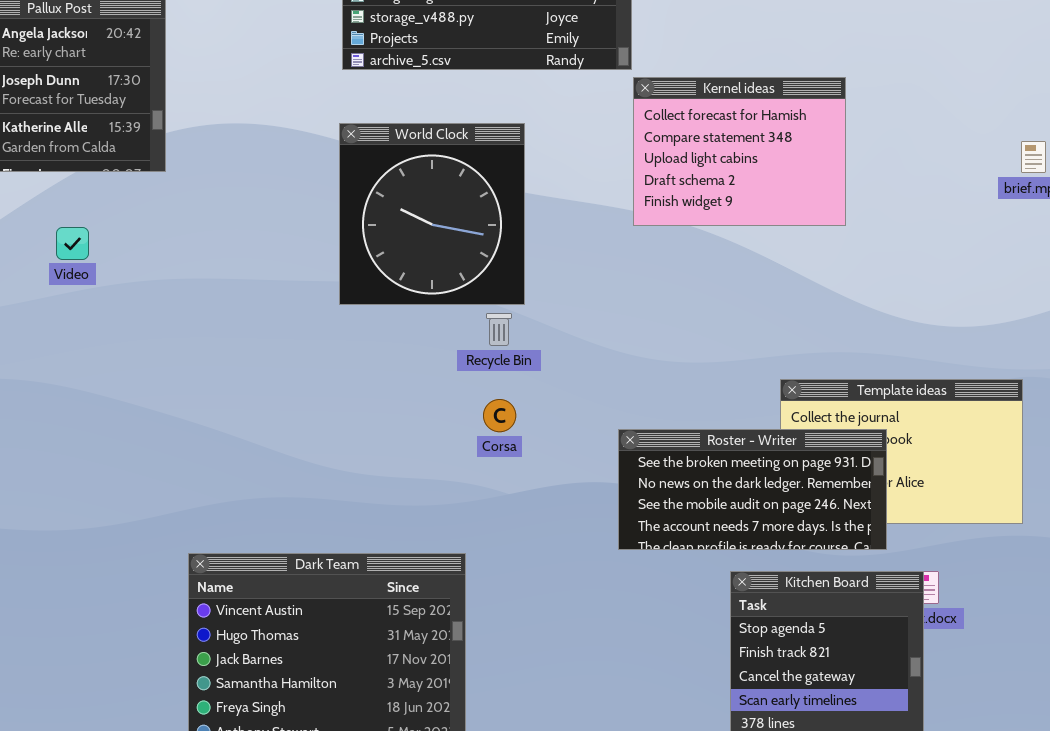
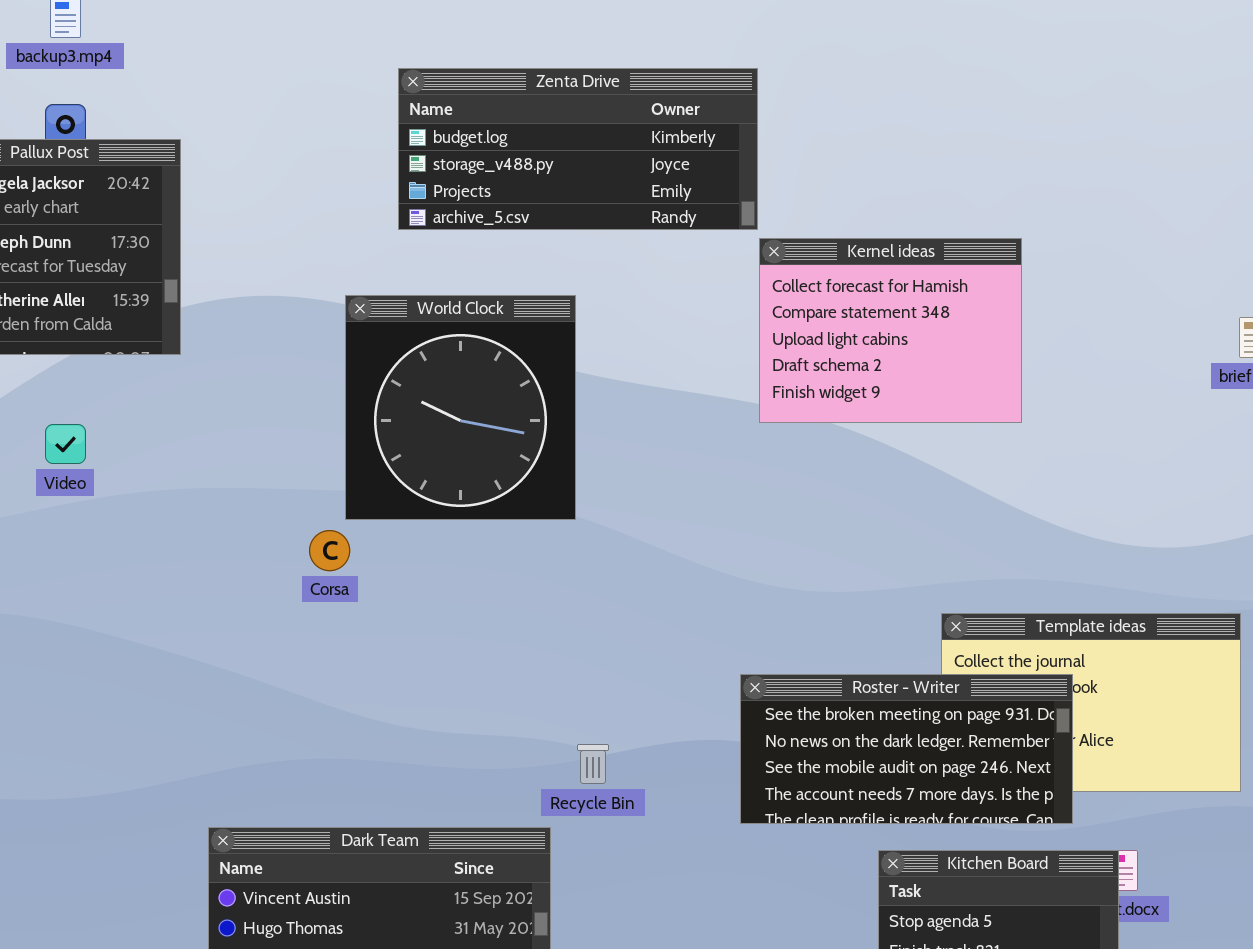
World Clock: [339,123,525,305] -> [345,295,576,520], moved
Recycle Bin: [486,313,512,346] -> [577,744,609,784], moved
Corsa: [483,399,516,432] -> [309,530,350,571], moved

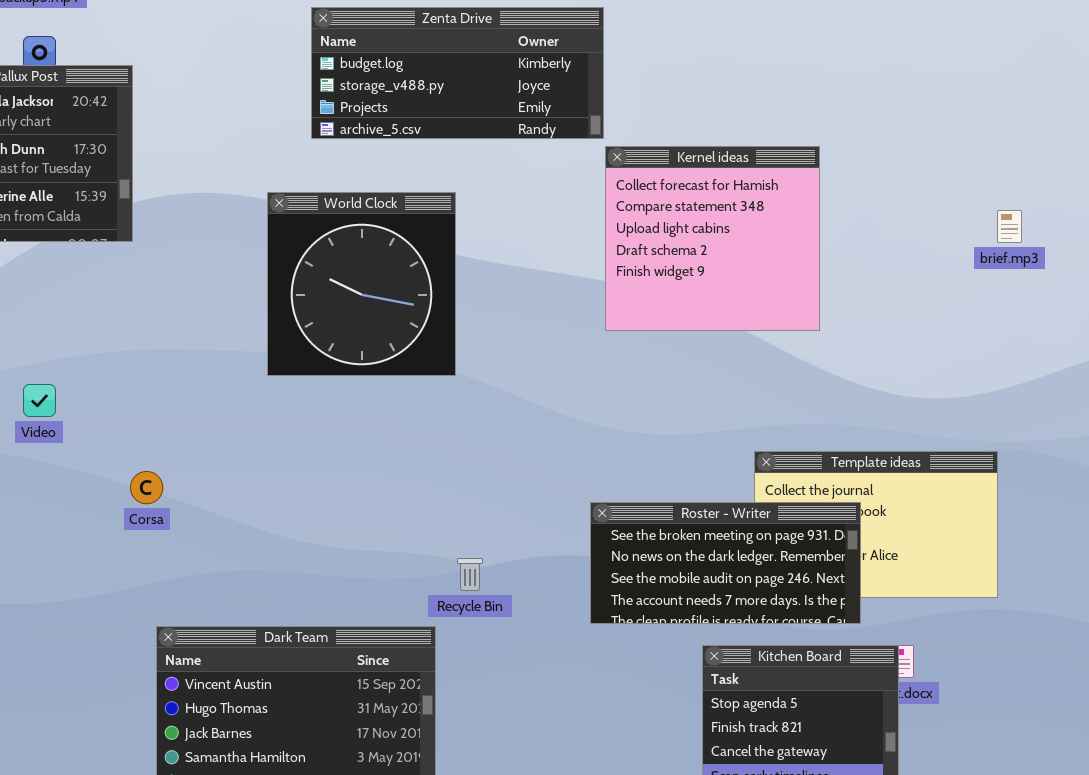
Kernel ideas: [759,238,1022,423] -> [605,146,820,331], resized
Video: [45,424,86,464] -> [23,384,56,417], moved
Corsa: [309,530,350,571] -> [130,471,163,504], moved

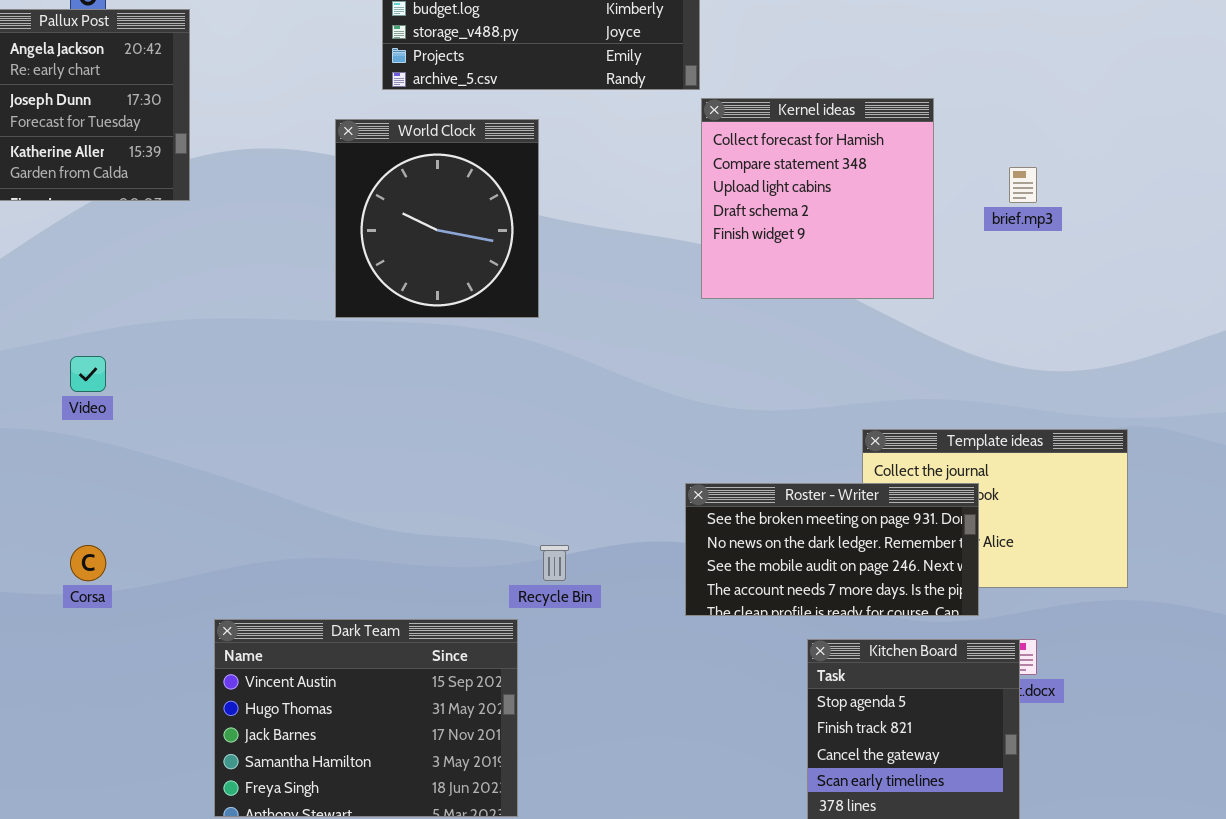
World Clock: [267,192,456,376] -> [335,119,539,318], moved
brief.mp3: [997,210,1022,243] -> [1009,167,1037,203], moved
Corsa: [130,471,163,504] -> [70,545,106,581], moved

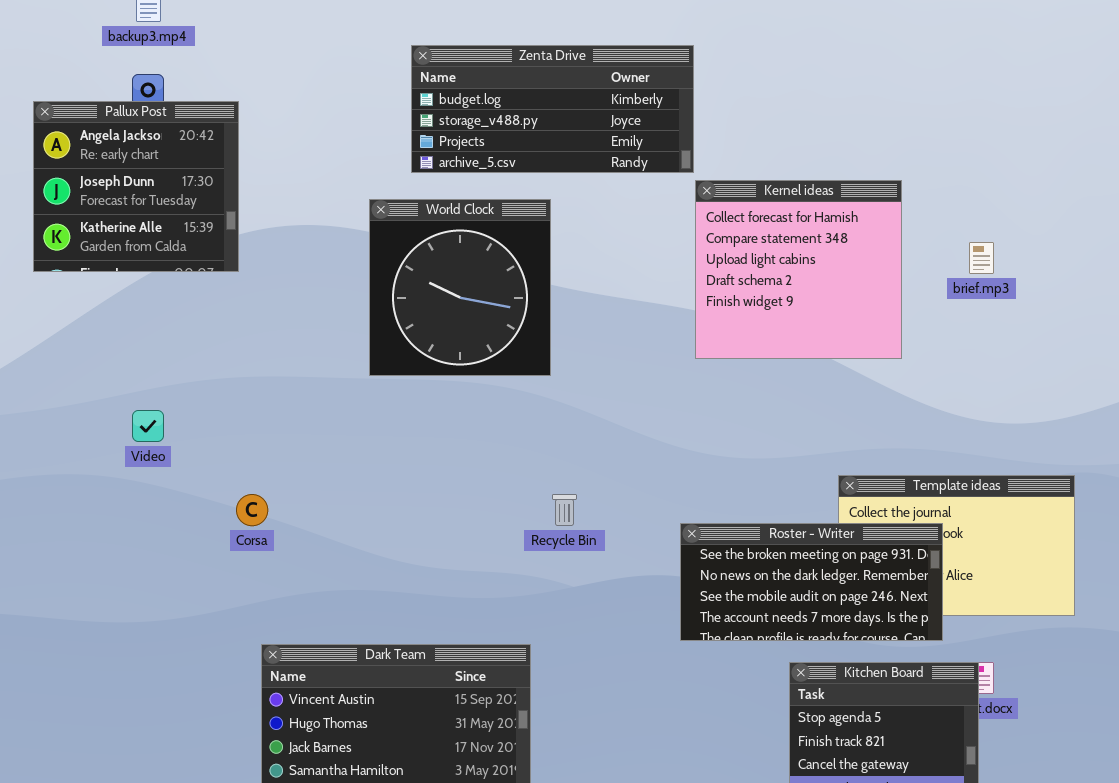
Corsa: [70,545,106,581] -> [236,494,268,526], moved
Recycle Bin: [540,545,569,581] -> [552,494,577,526], moved

